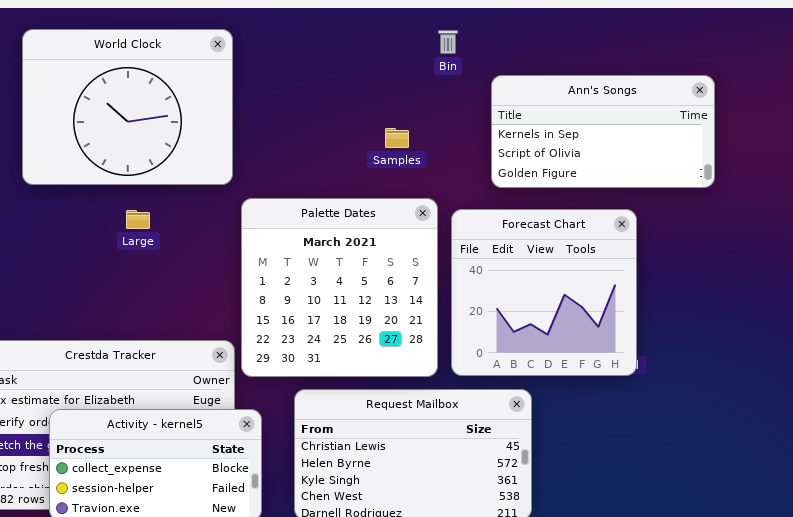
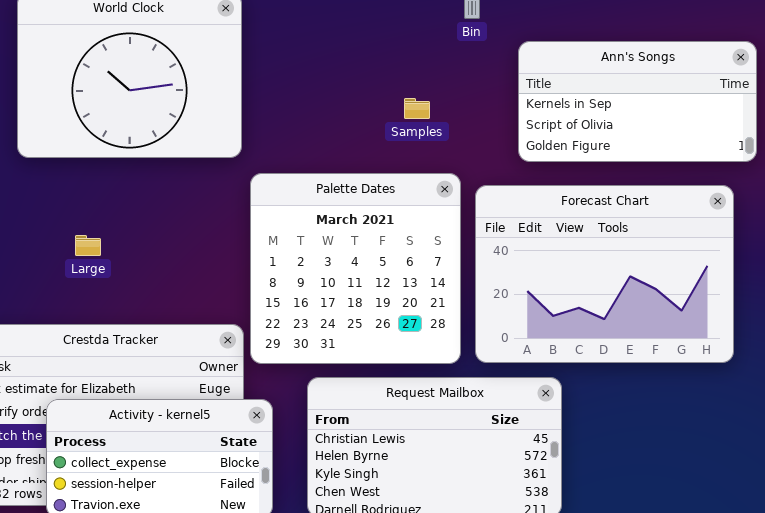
Forecast Chart: [451,209,637,376] -> [475,185,734,363], resized
Large: [126,210,150,229] -> [75,235,101,256], moved

